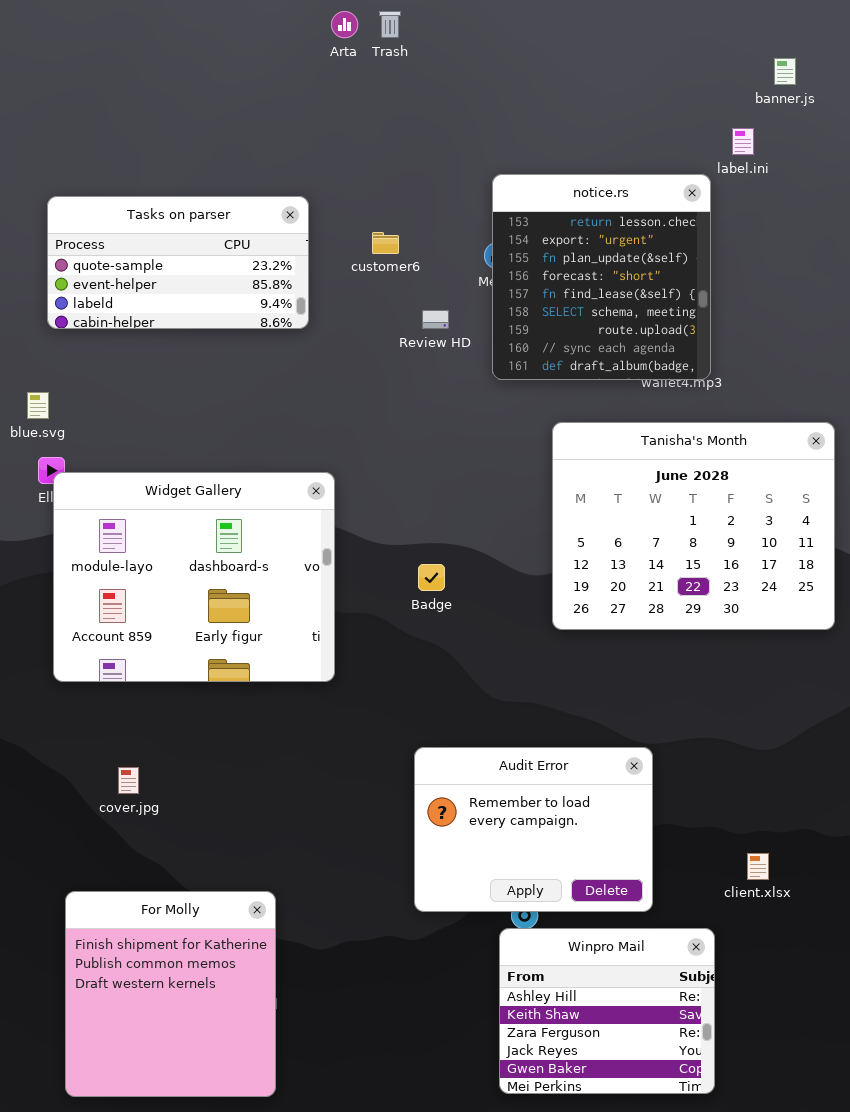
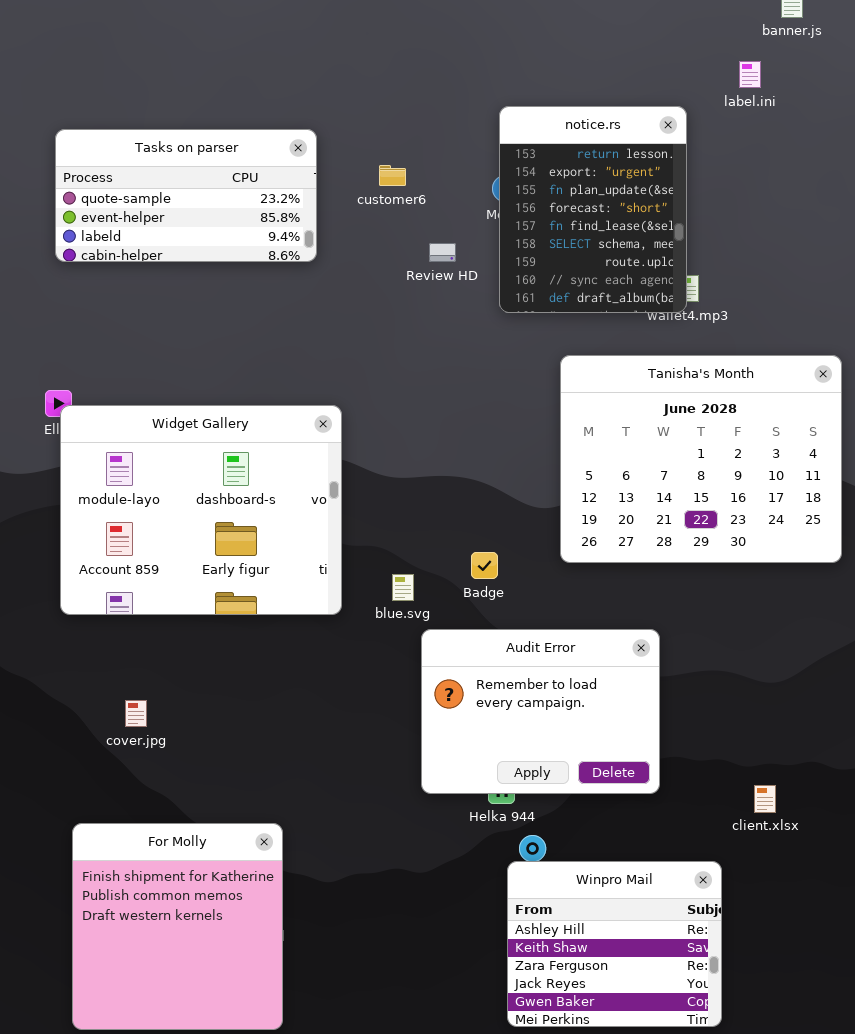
notice.rs: [492,174,711,380] -> [499,106,687,313], resized
blue.svg: [27,392,49,419] -> [392,574,414,601], moved
Badge: [418,564,445,591] -> [471,552,498,579], moved
Audit Error: [414,747,653,912] -> [421,629,660,794], moved

